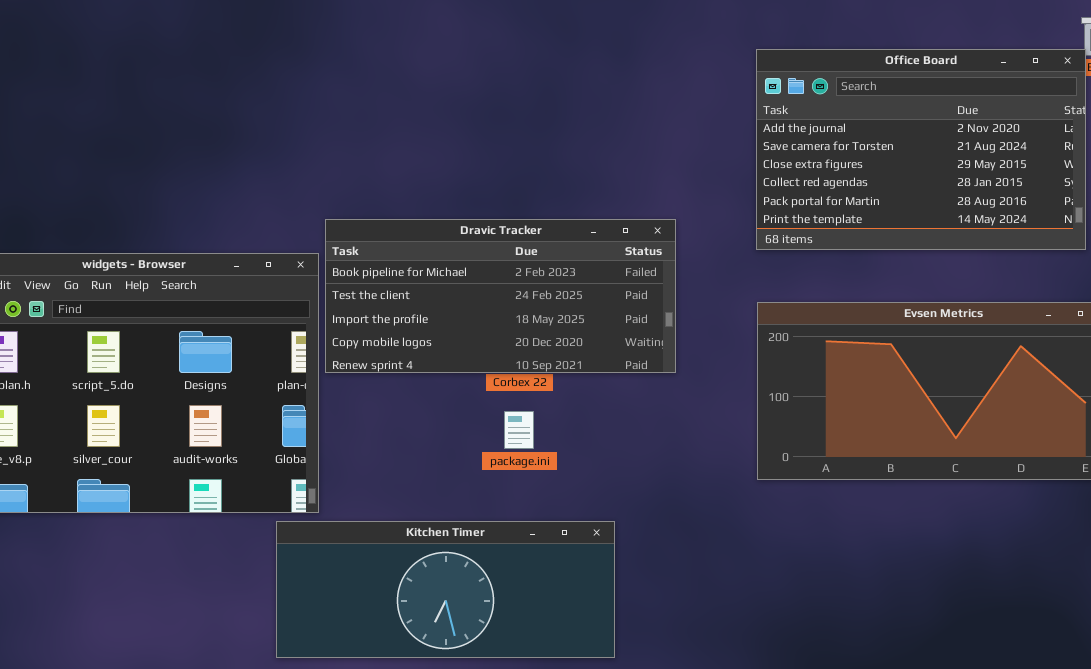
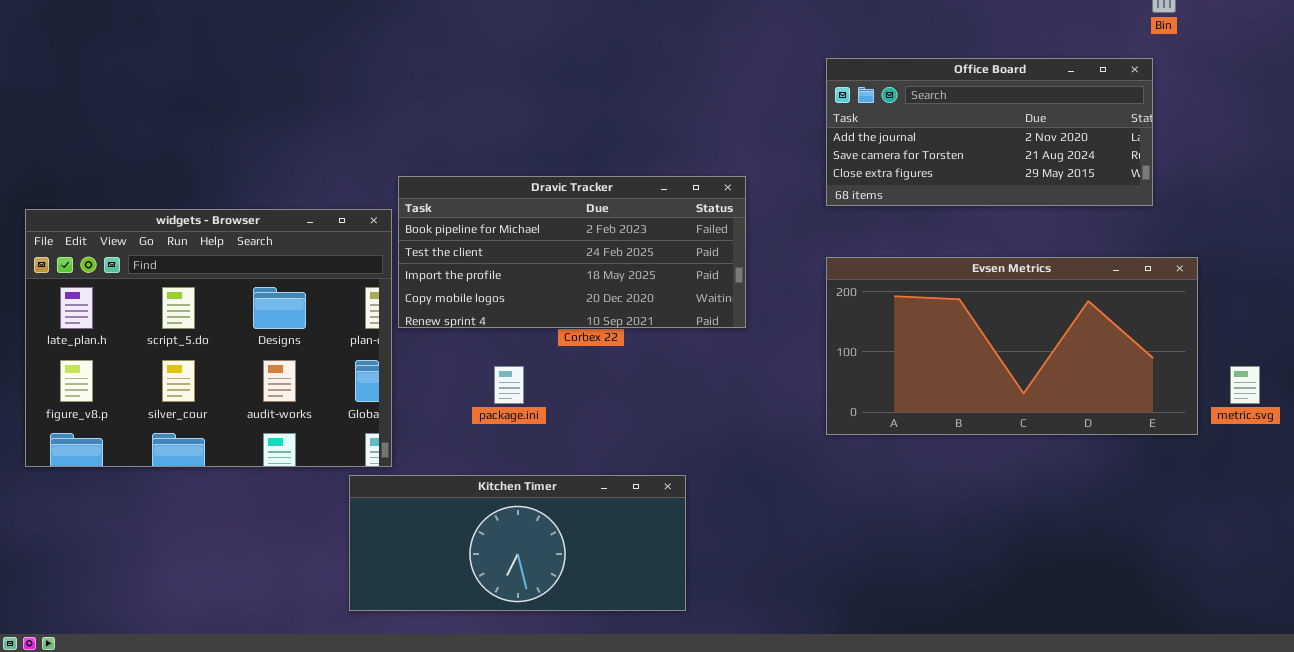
Office Board: [756,49,1086,250] -> [826,58,1153,206], resized
package.ini: [504,411,534,449] -> [494,366,524,404], moved

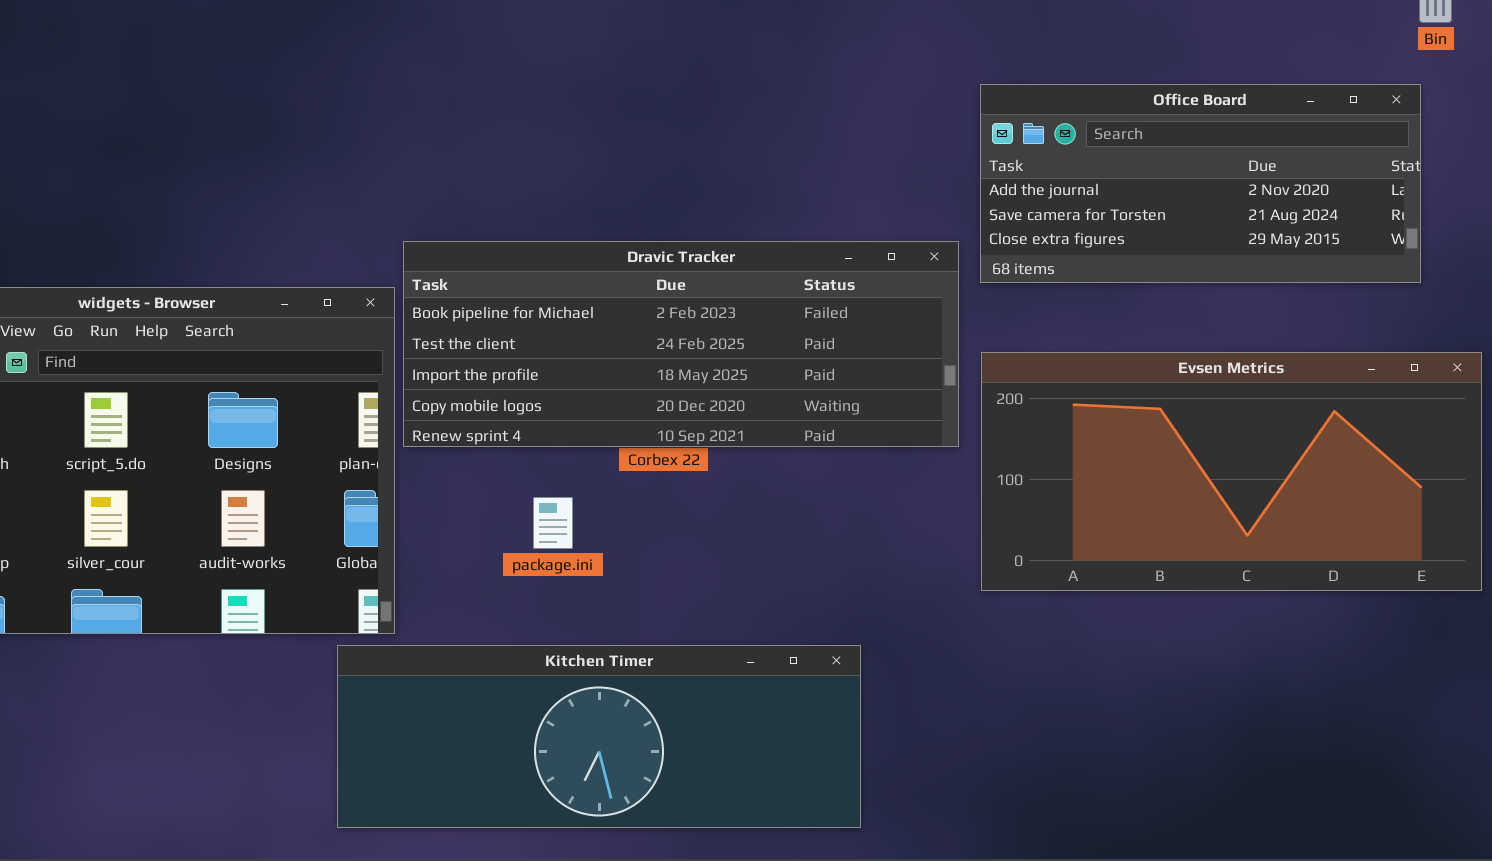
Dravic Tracker: [398,176,746,328] -> [403,241,959,447], resized
Kitchen Timer: [349,475,686,611] -> [337,645,861,828], resized

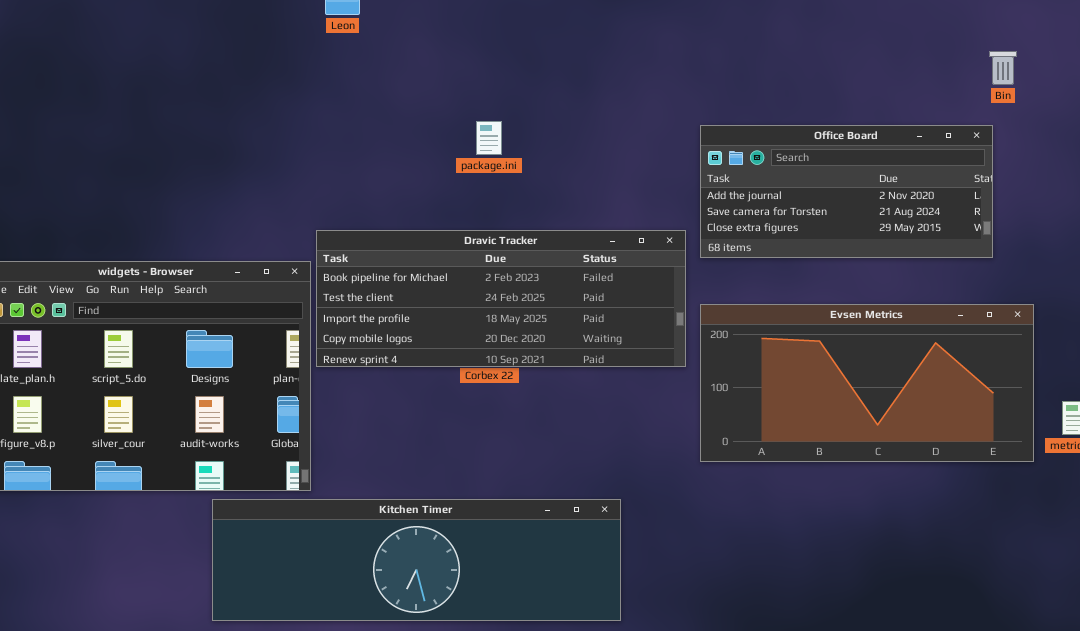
package.ini: [533,497,573,549] -> [476,121,502,155], moved
Kitchen Timer: [337,645,861,828] -> [212,499,621,621], resized

